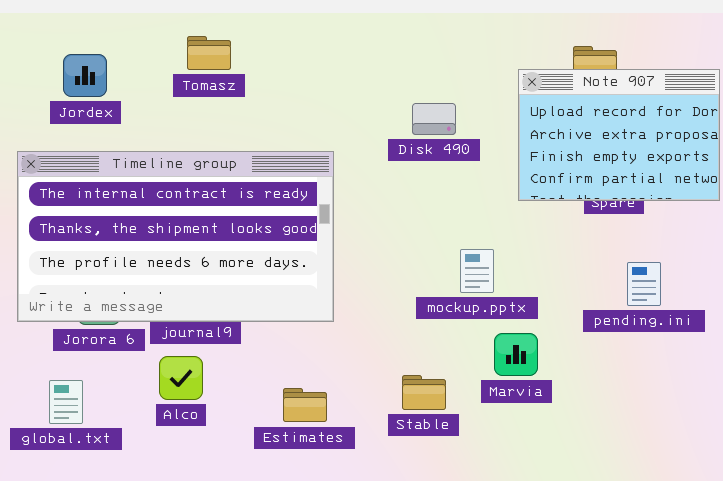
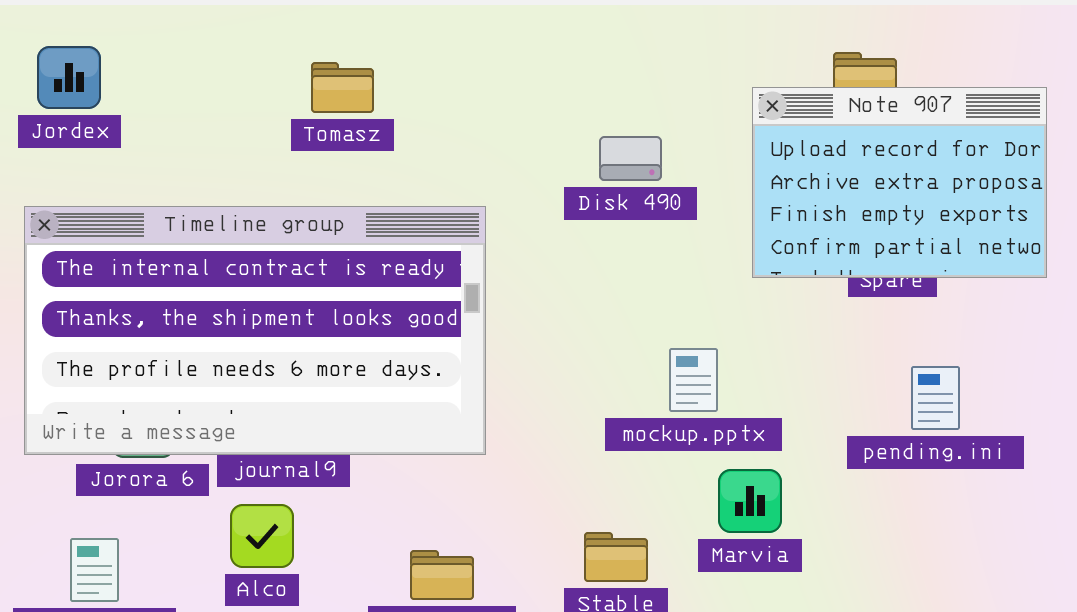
Tomasz: [187,36,231,70] -> [311,62,374,113], moved
Jordex: [63,54,107,97] -> [37,46,101,109], moved

